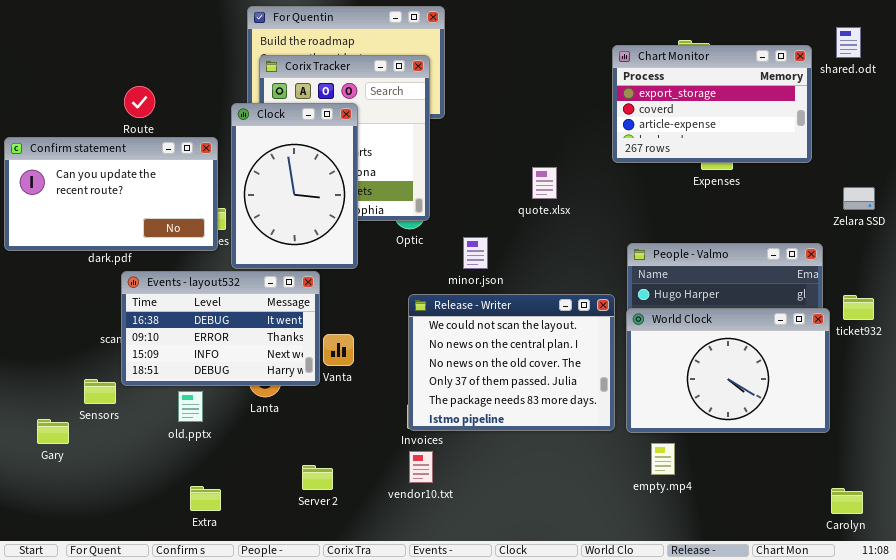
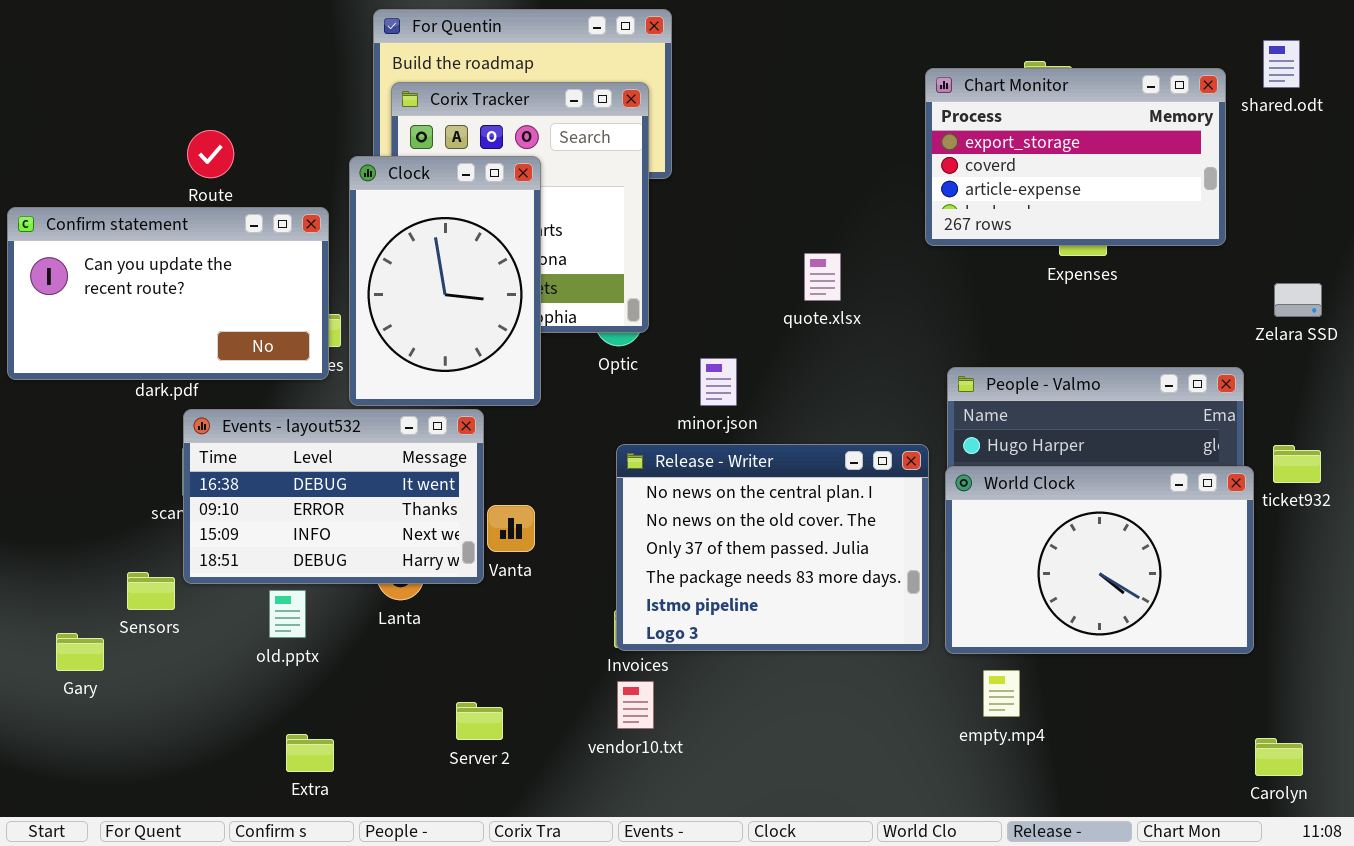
Release - Writer: [408,294,615,431] -> [616,444,929,651], scrolled down 1 row

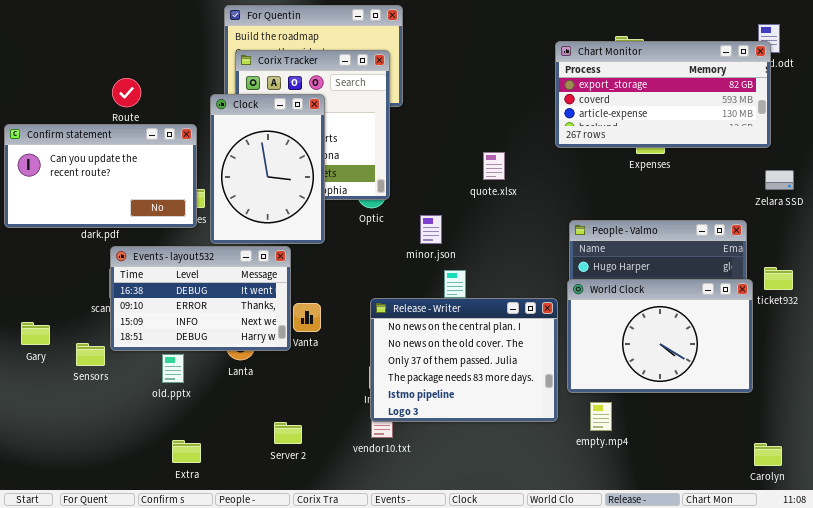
Chart Monitor: [925,68,1226,246] -> [555,41,771,148], resized
Release - Writer: [616,444,929,651] -> [370,298,558,422], moved
Gary: [56,633,104,671] -> [21,322,50,345], moved

